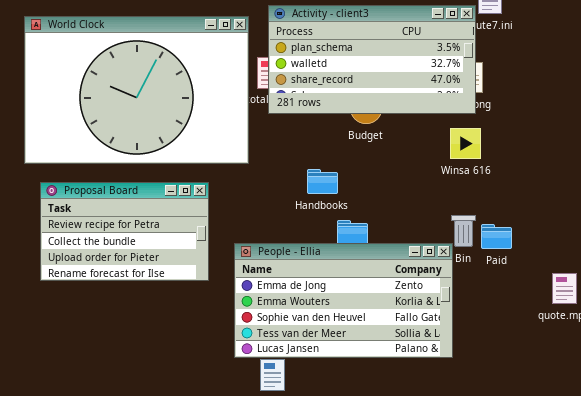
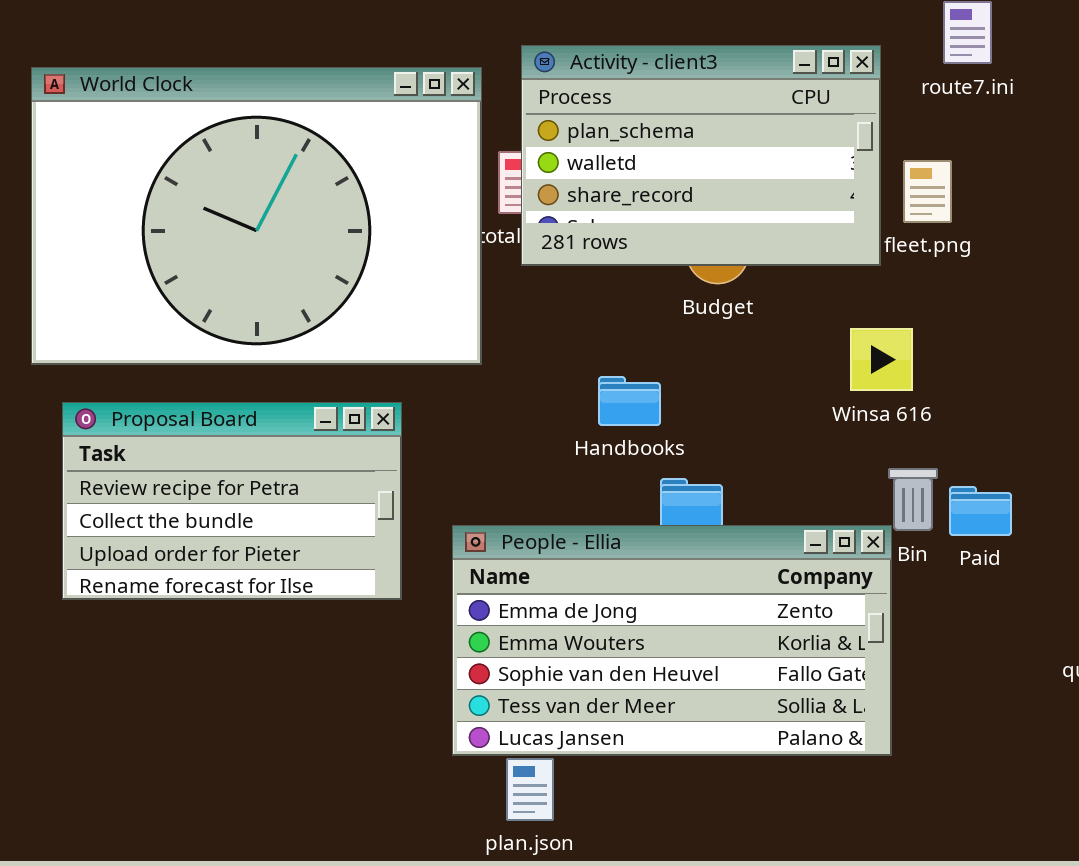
Activity - client3: [268,5,476,114] -> [521,45,881,266], resized
Winsa 616: [450,128,481,159] -> [850,328,913,391], moved

